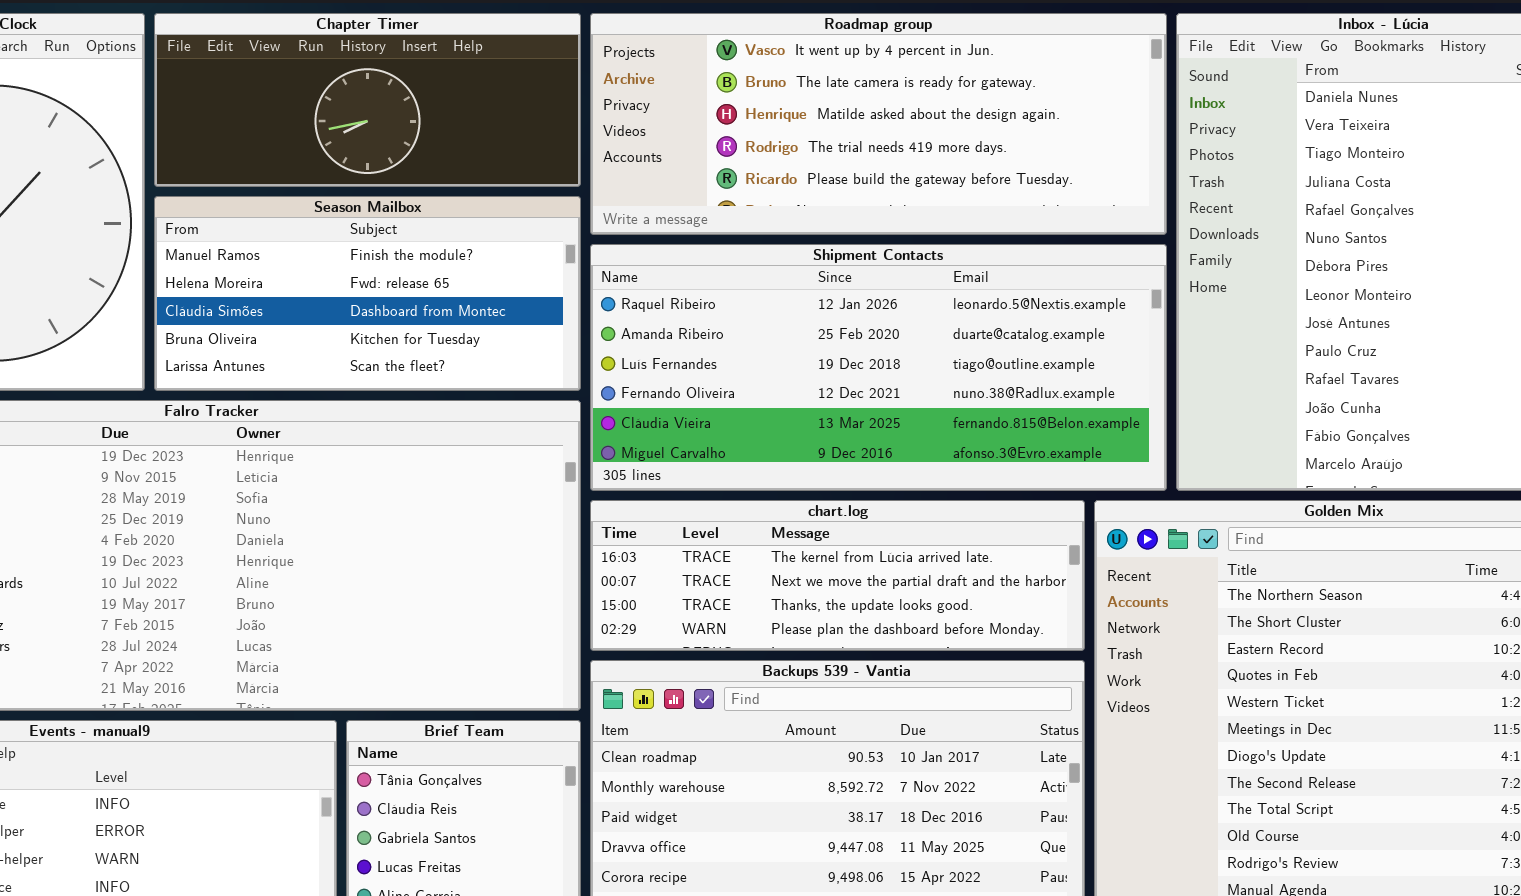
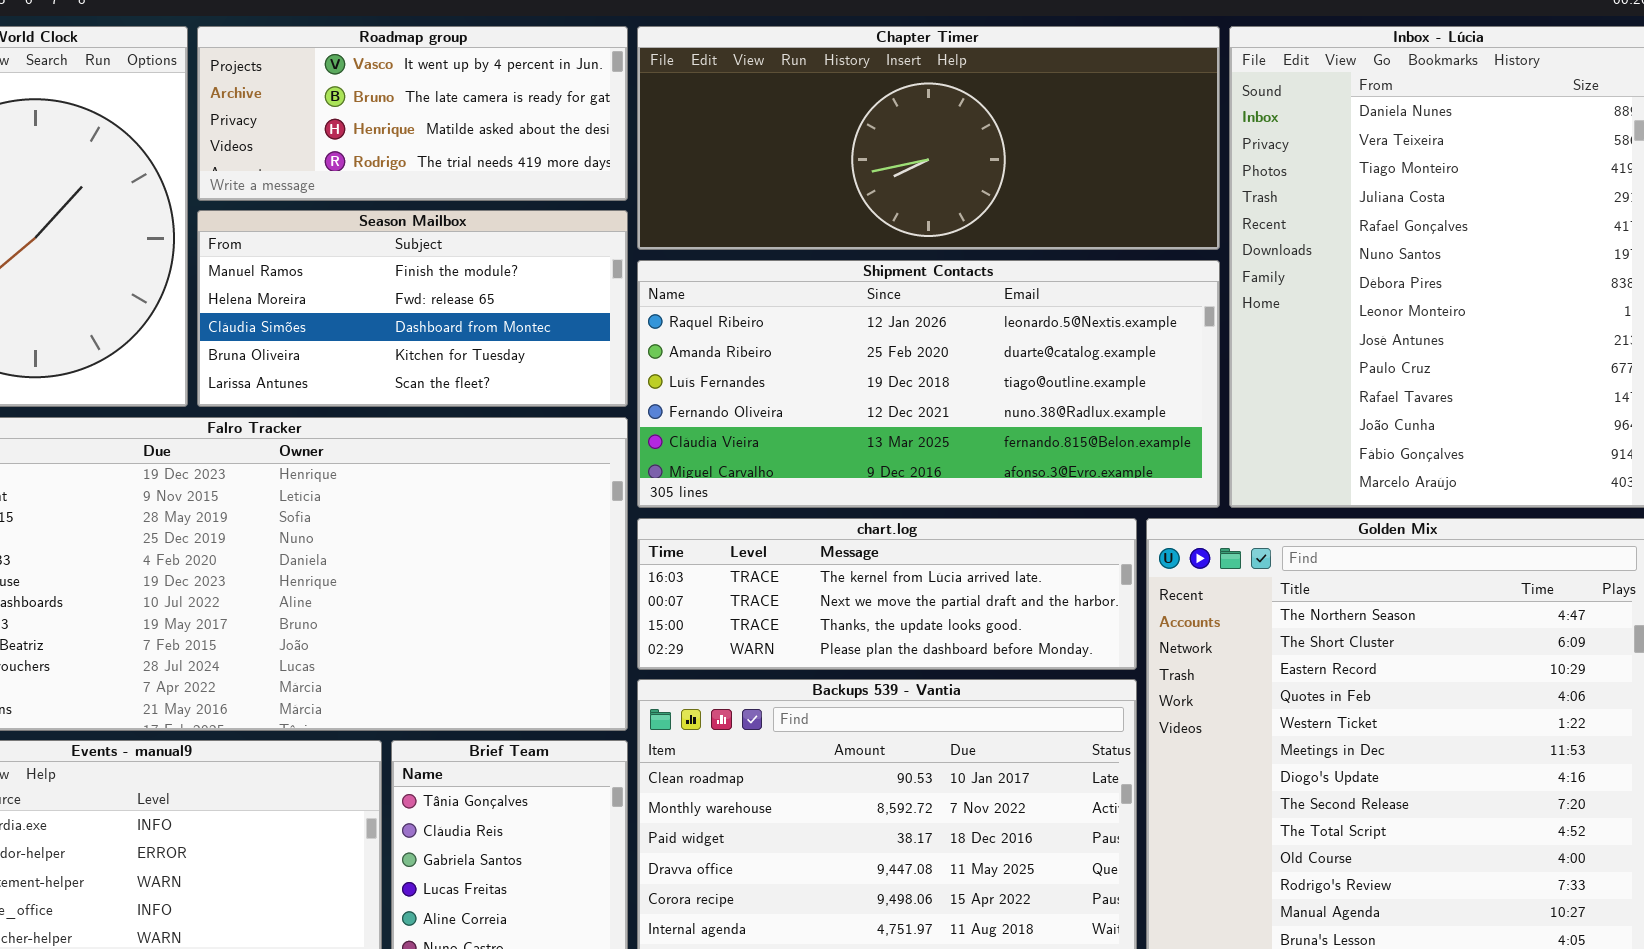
Chapter Timer: [154,13,581,187] -> [637,26,1220,250], moved, resized
Roadmap group: [590,13,1167,235] -> [197,26,628,201], moved, resized

